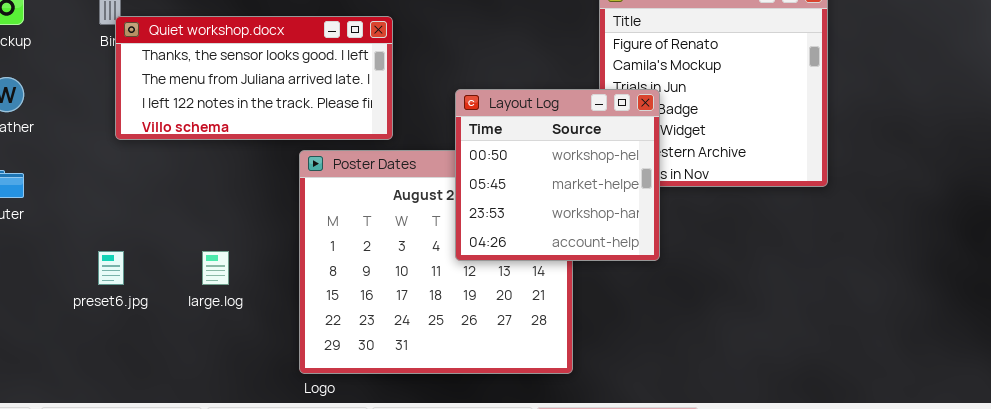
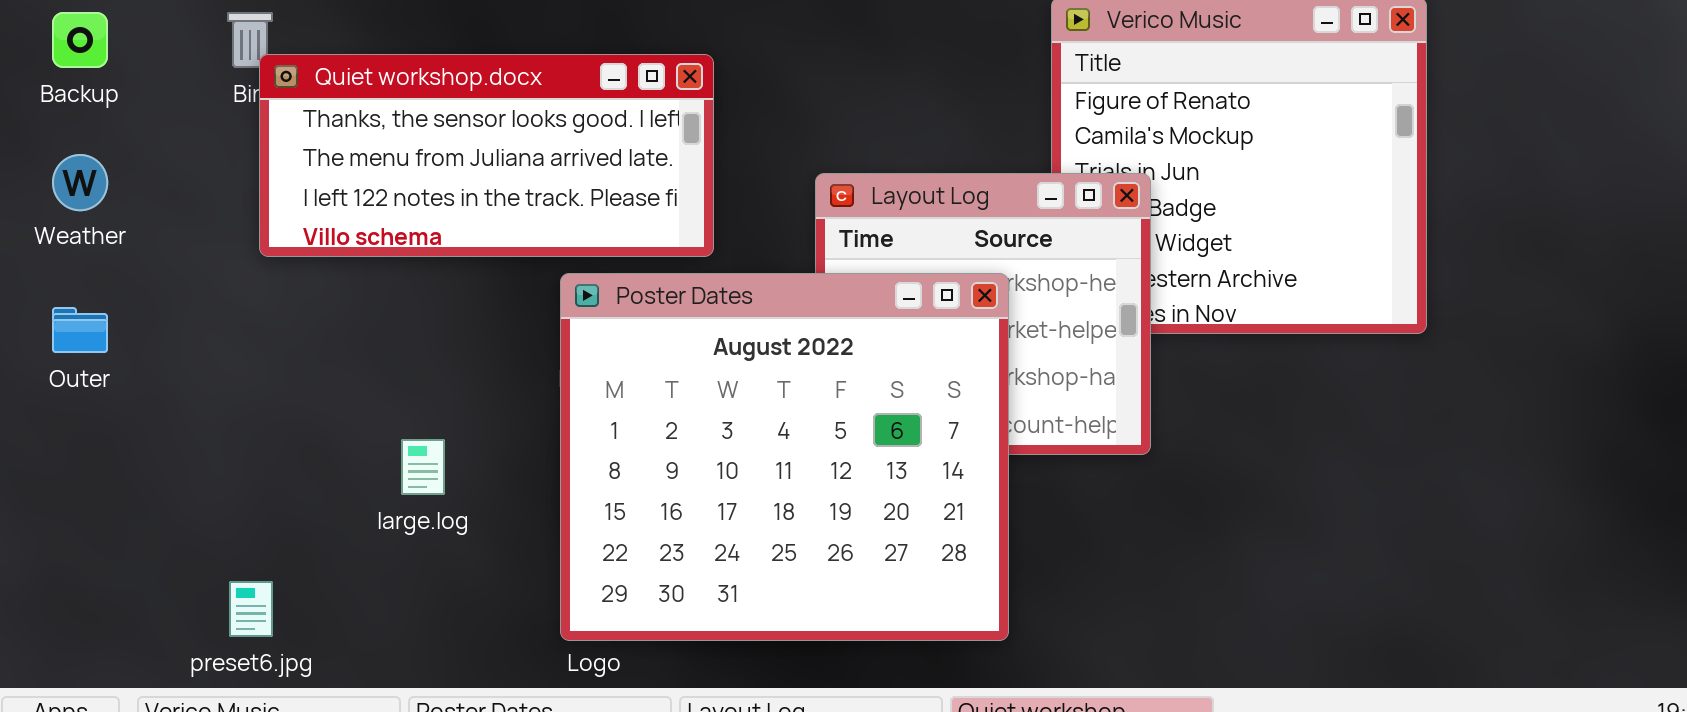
Poster Dates: [299,150,573,374] -> [560,273,1009,641], raised
preset6.jpg: [98,251,124,285] -> [229,581,273,637], moved

